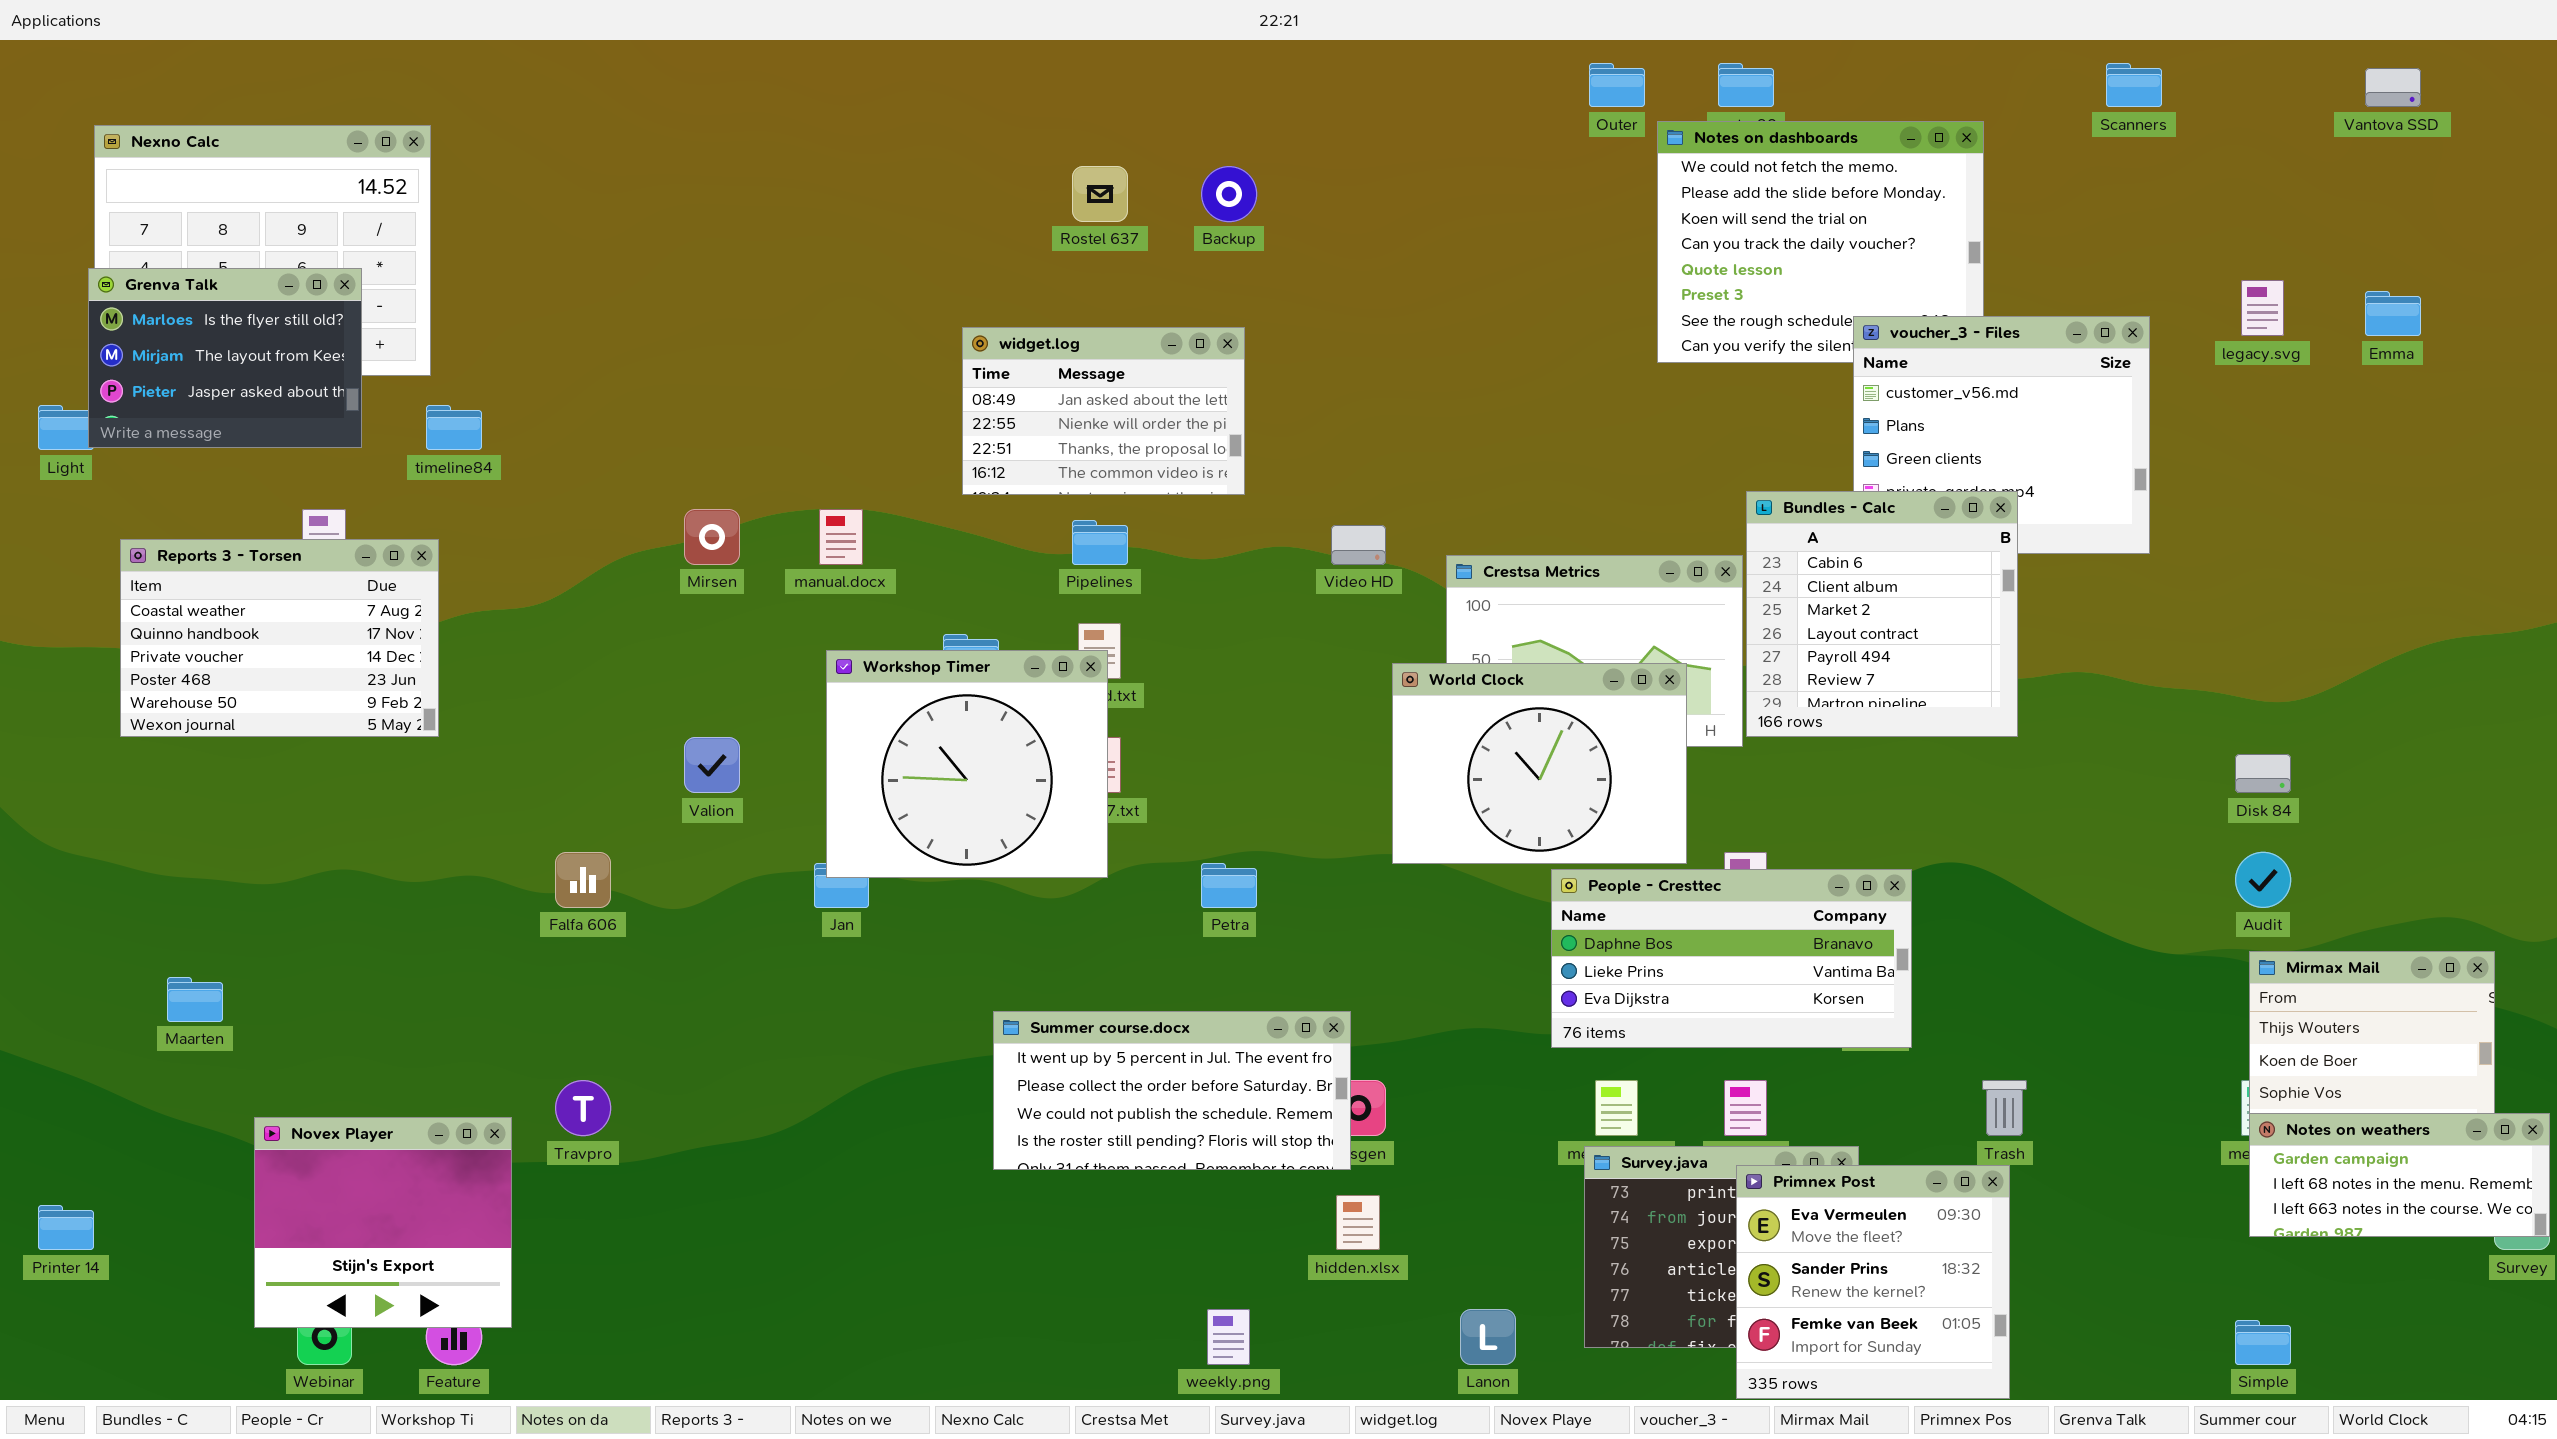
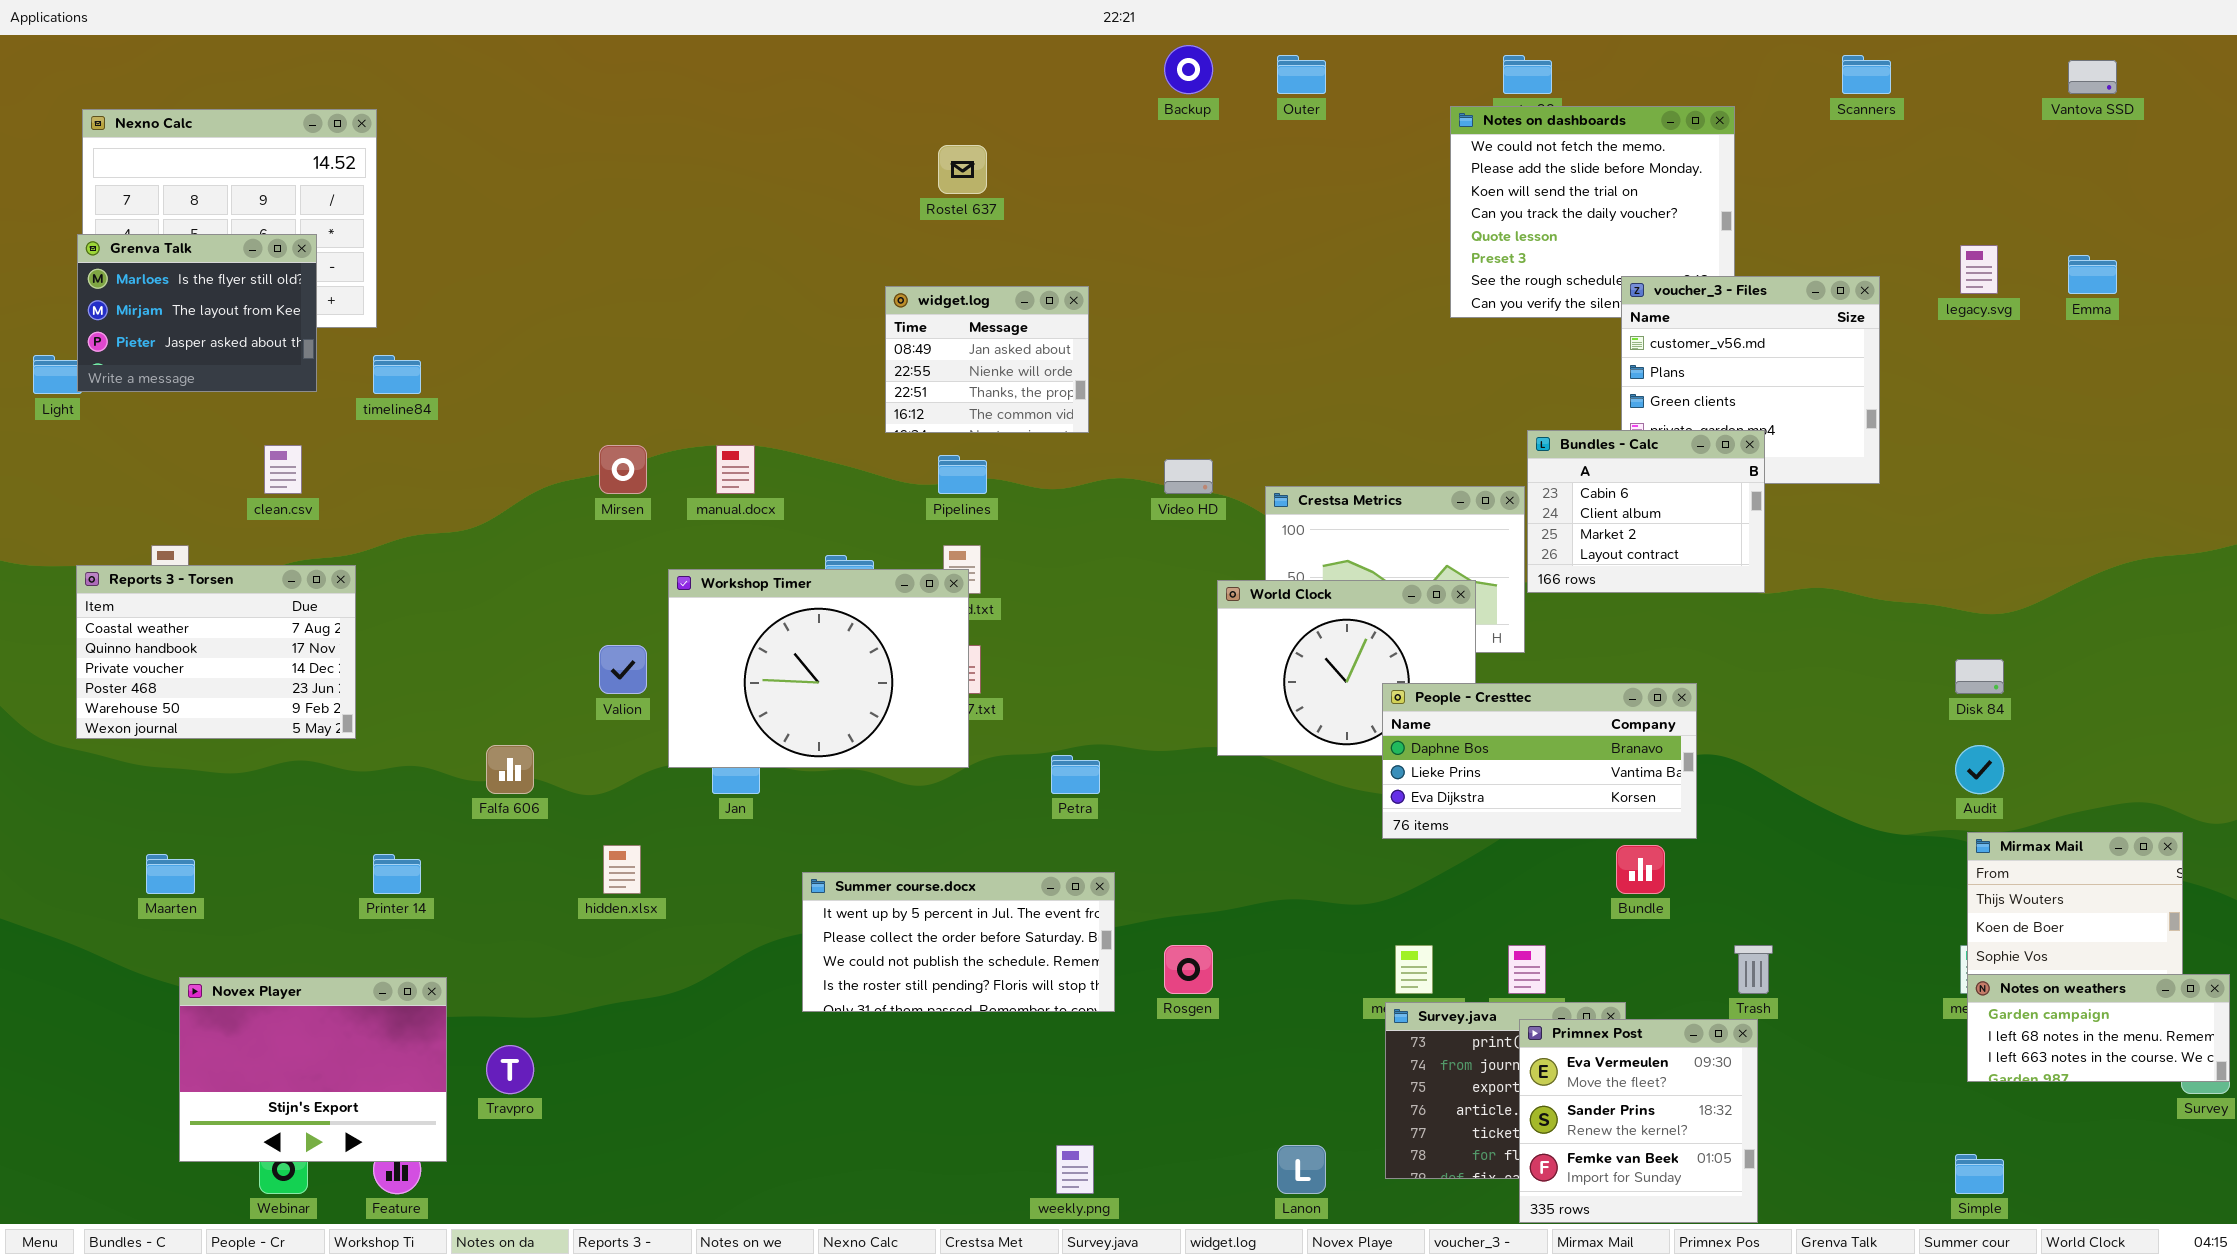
Outer: [1589,63,1645,107] -> [1277,55,1326,94], moved
Backup: [1201,166,1257,222] -> [1164,45,1213,94], moved
widget.log: [962,327,1245,495] -> [885,286,1089,433], resized
Bundles - Calc: [1746,491,2018,737] -> [1527,430,1765,593], resized
Reports 3 - Torsen: [120,539,439,737] -> [76,565,356,739], moved
Workshop Timer: [826,650,1108,878] -> [668,569,969,768], resized
People - Cresttec: [1551,869,1912,1048] -> [1382,683,1697,839], moved
Summer course.docx: [993,1011,1351,1170] -> [802,872,1115,1012], moved
Travpro: [555,1080,611,1136] -> [486,1045,534,1094], moved
Novex Player: [254,1117,512,1328] -> [179,977,447,1162], resized
hidden.xlsx: [1336,1195,1380,1250] -> [603,845,641,894], moved
Printer 14: [38,1205,94,1250] -> [373,854,421,894], moved

